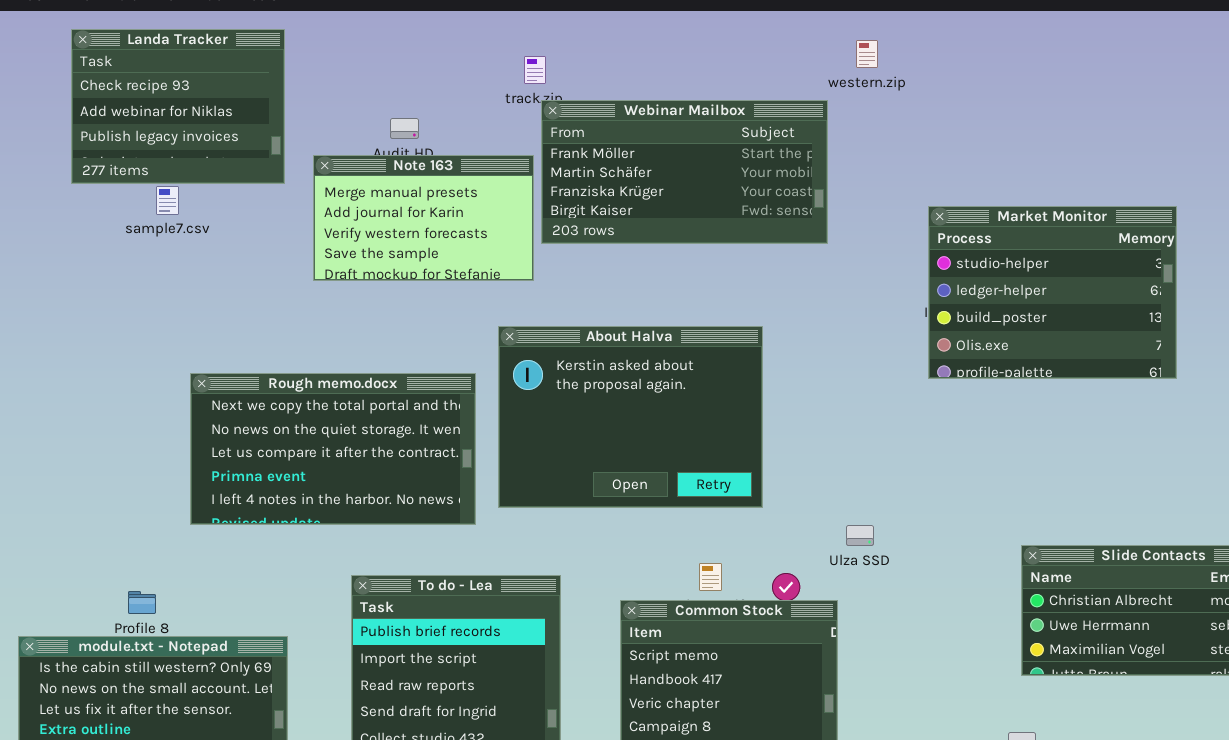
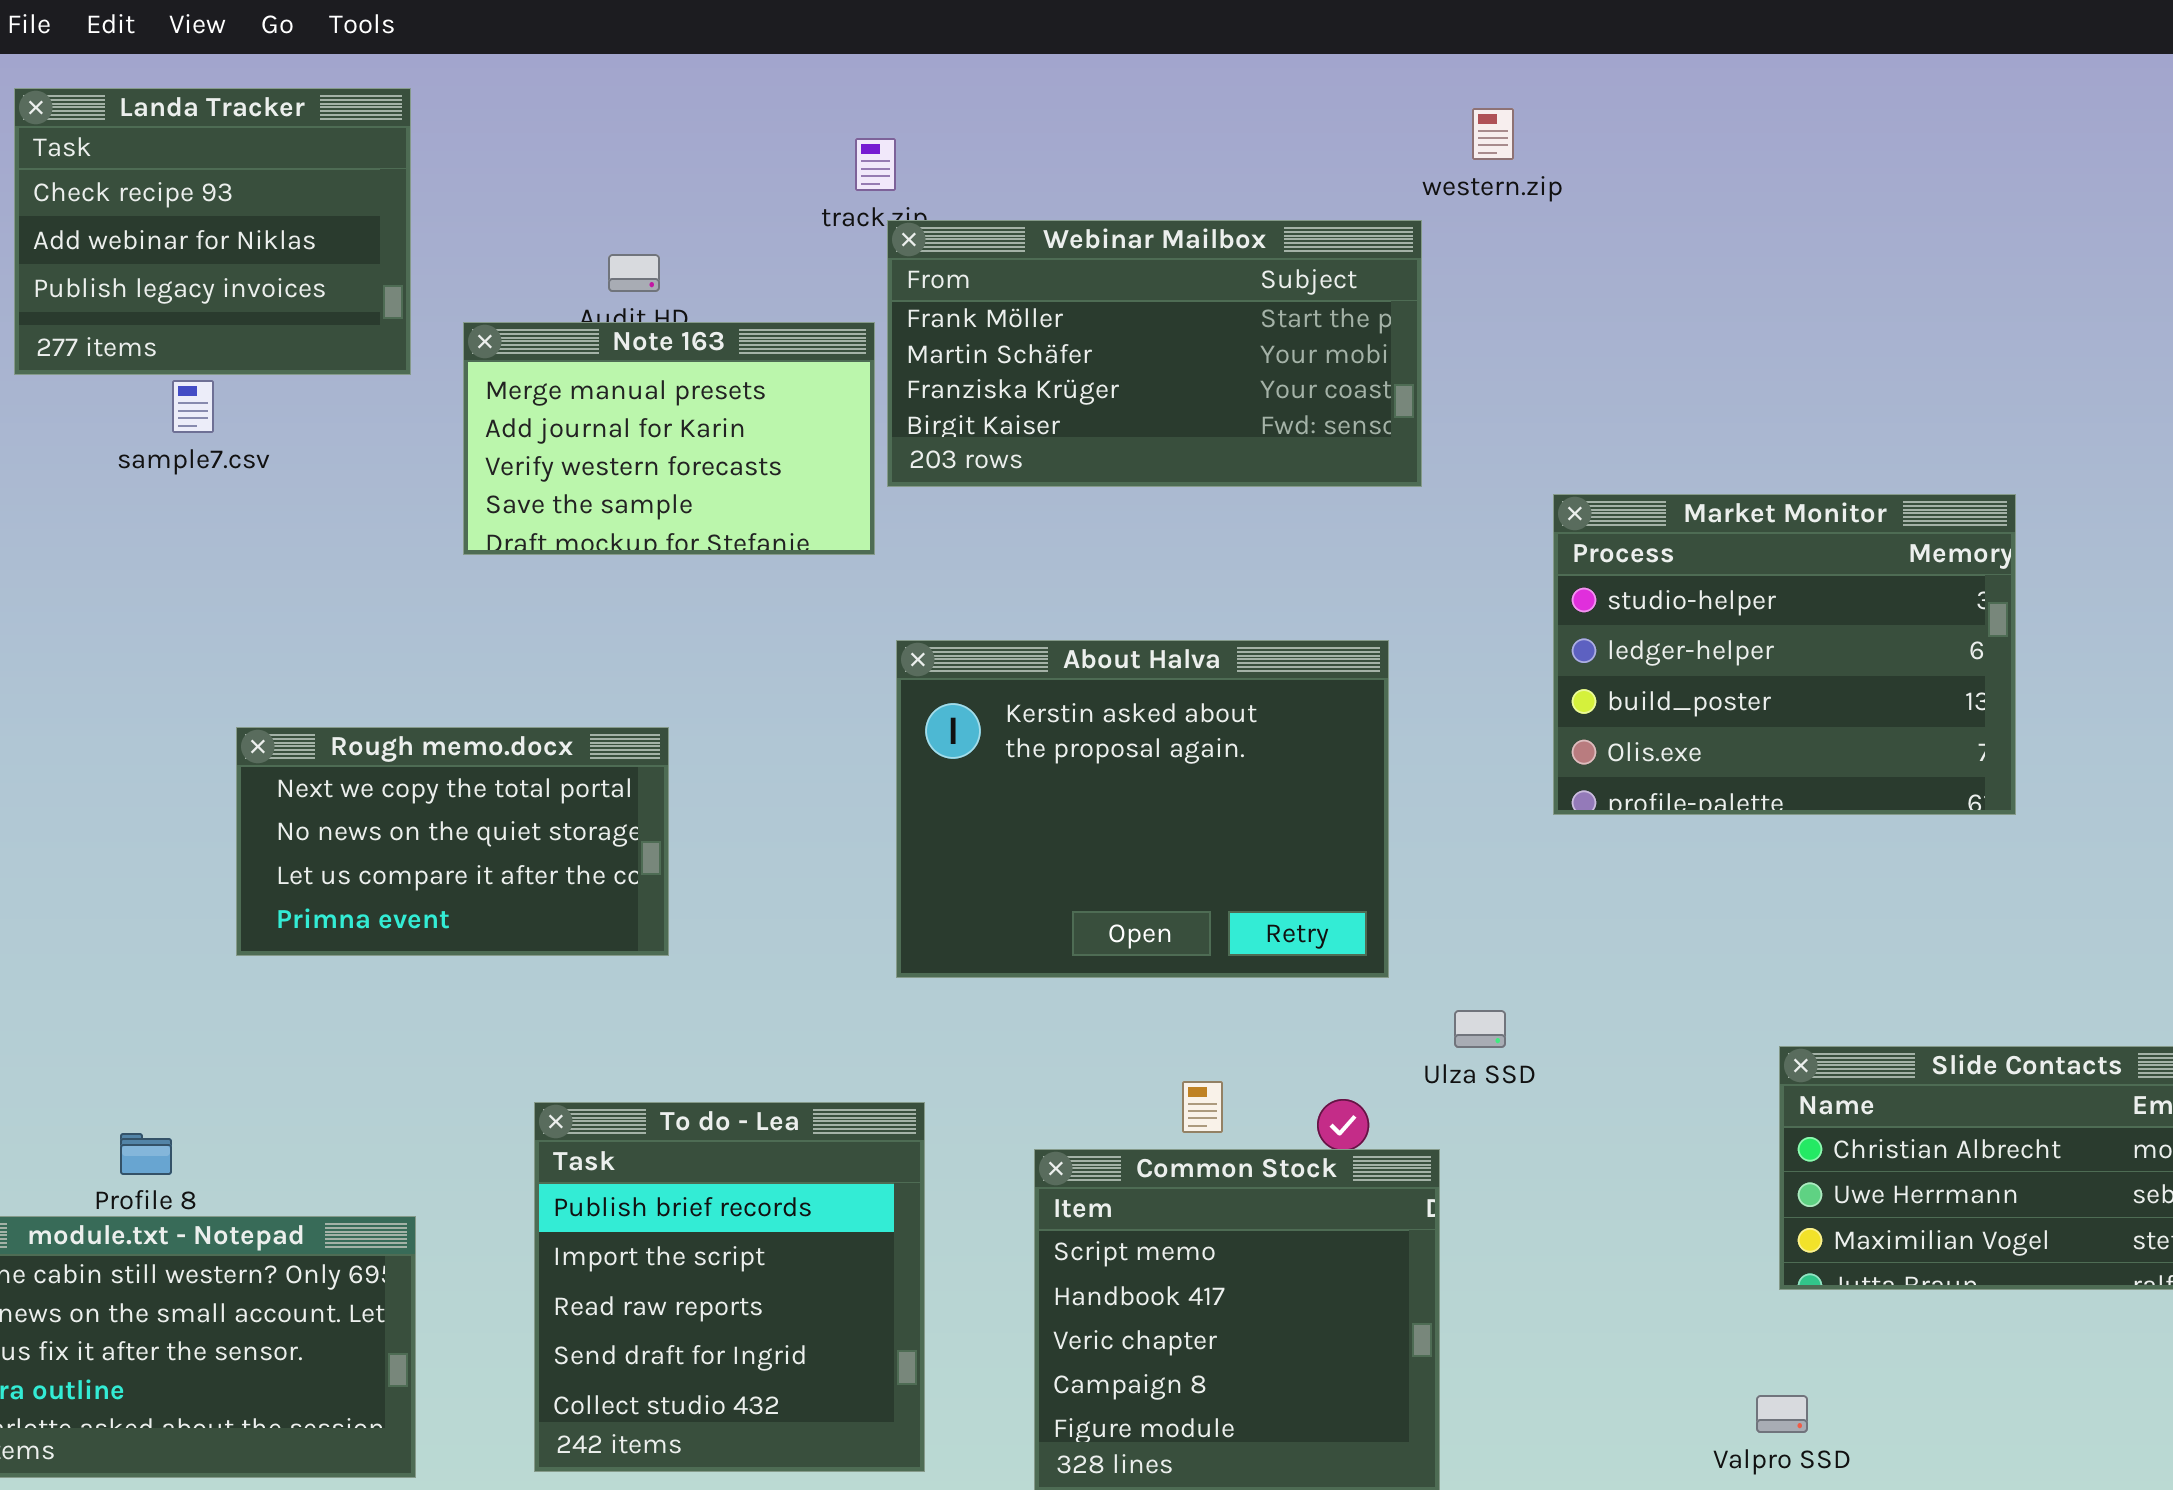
Market Monitor: [928,206,1177,379] -> [1553,494,2016,815], moved
About Halva: [498,326,763,508] -> [896,640,1389,978], moved
Rough memo.docx: [190,373,476,525] -> [236,727,669,956], resized

